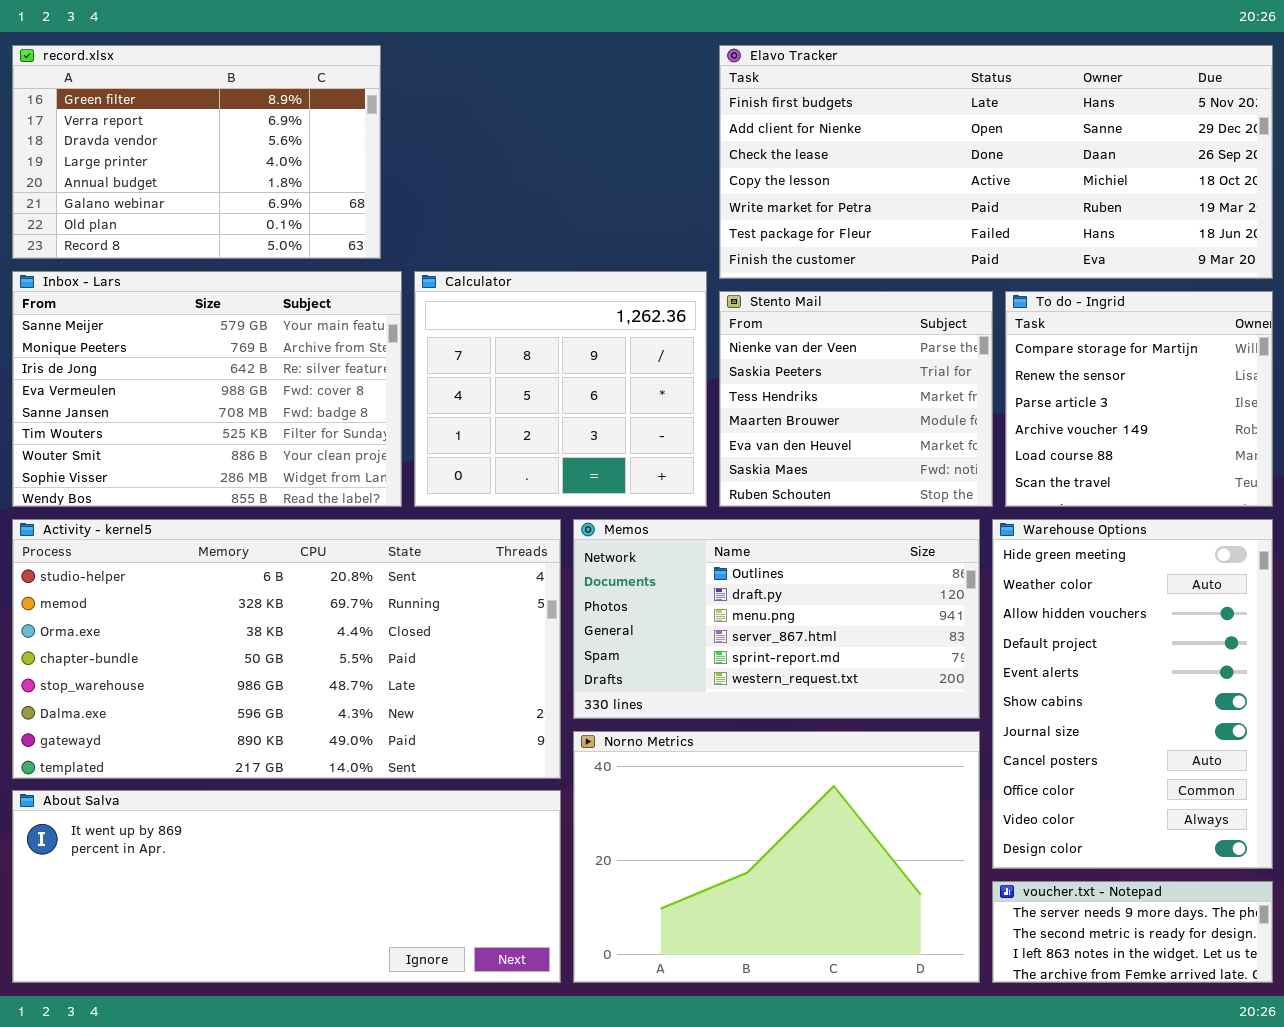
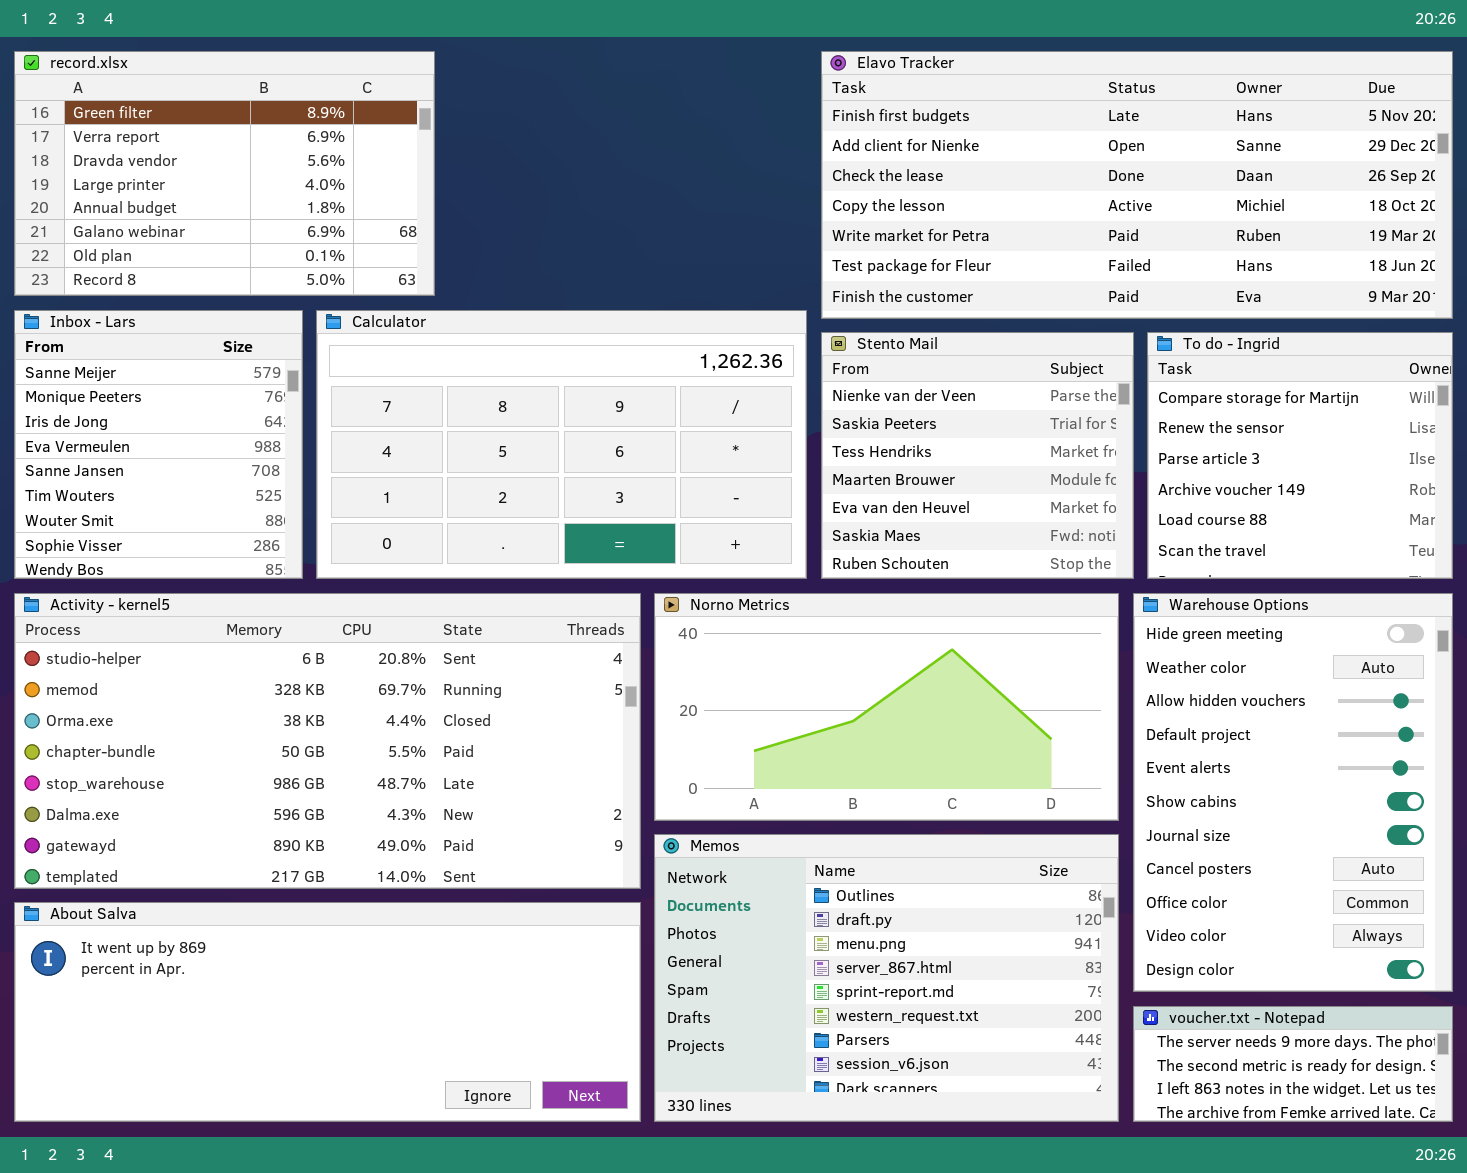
Inbox - Lars: [12,271,402,507] -> [14,310,303,579], resized
Calculator: [414,271,707,507] -> [316,310,807,579], resized
Memos: [573,519,980,719] -> [654,834,1119,1122], moved, resized
Norno Metrics: [573,731,980,983] -> [654,593,1119,821], moved, resized

